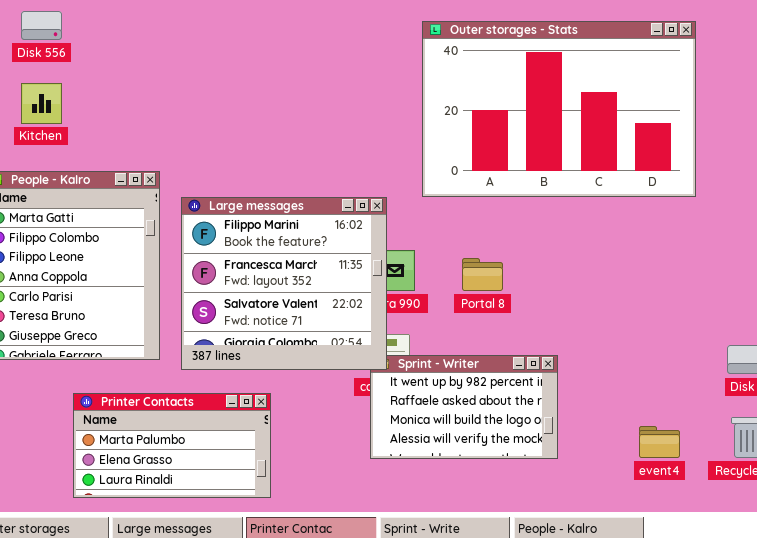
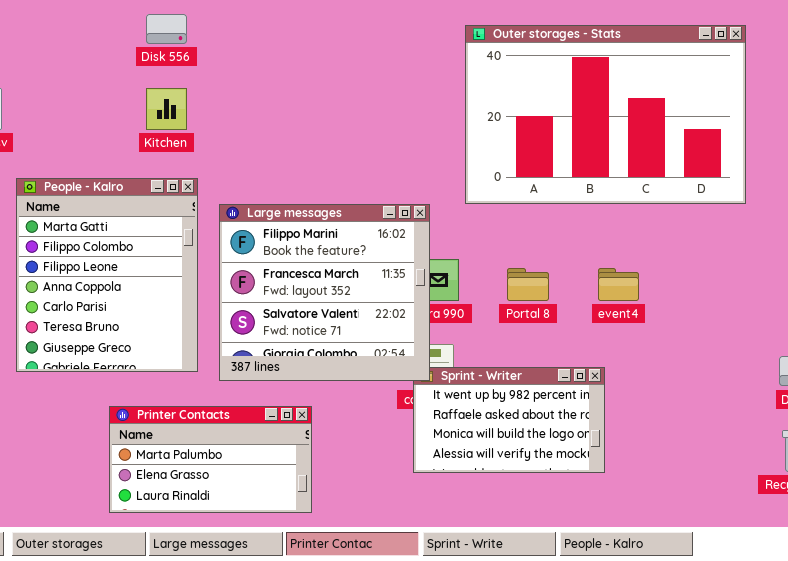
Disk 556: [21,11,62,40] -> [146,14,187,44], moved
Kitchen: [21,83,62,124] -> [146,88,187,130], moved
event4: [639,426,680,458] -> [598,268,639,301], moved

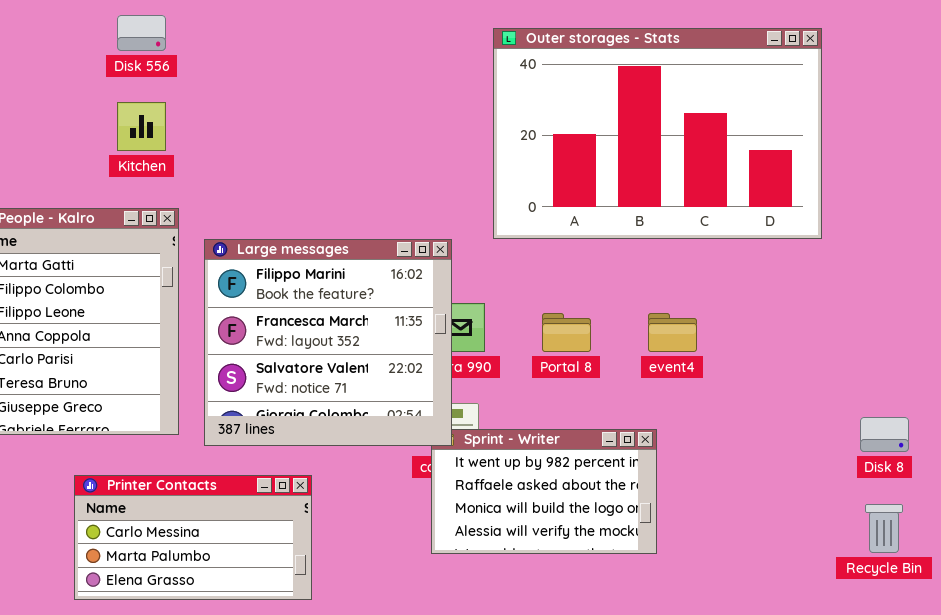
Printer Contacts: [109,406,312,513] -> [74,475,312,600], scrolled up 1 row

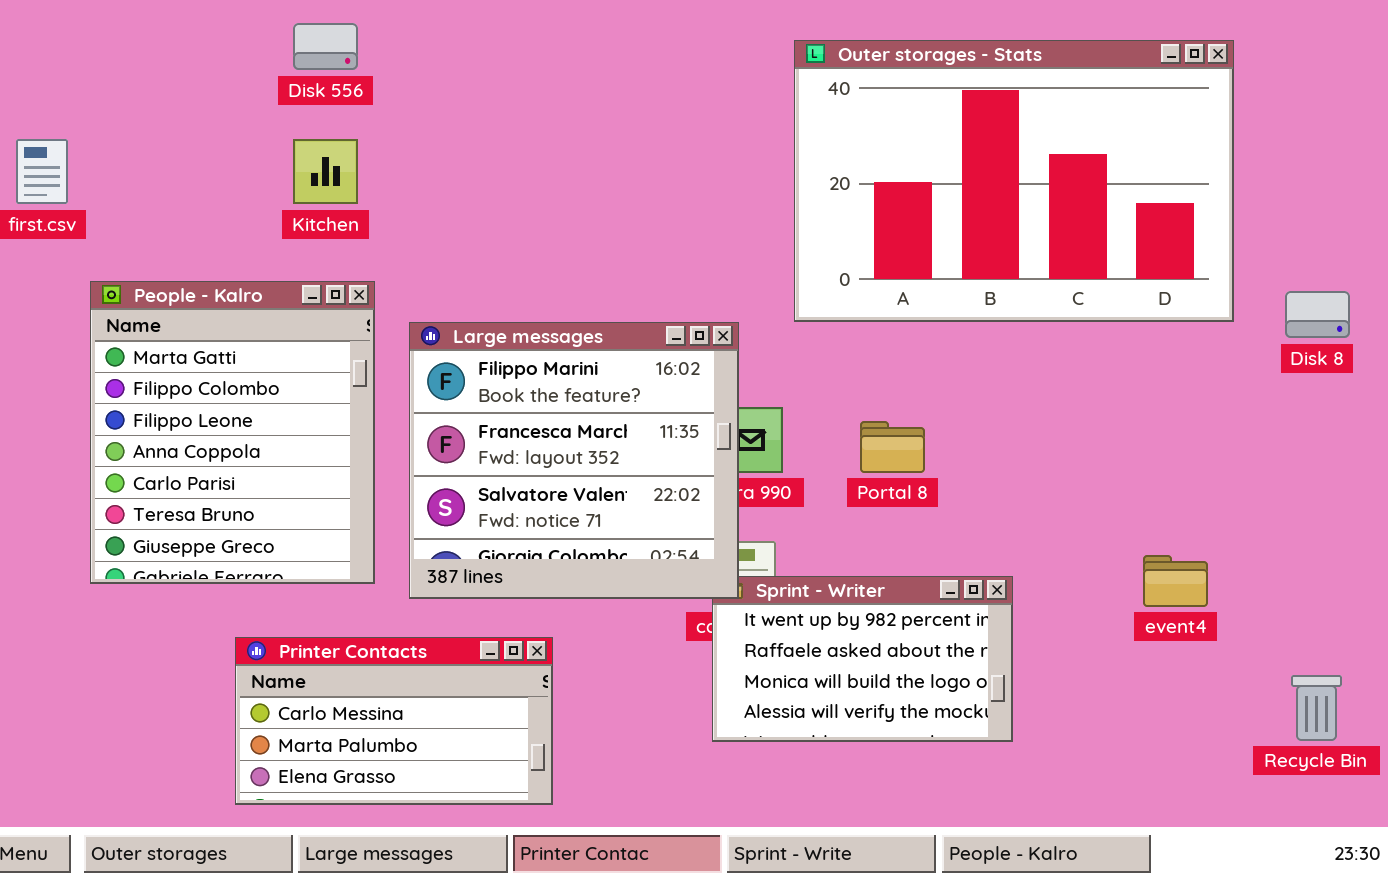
event4: [648,313,697,352] -> [1143,555,1208,607], moved
Disk 8: [860,417,909,452] -> [1285,291,1350,338], moved

